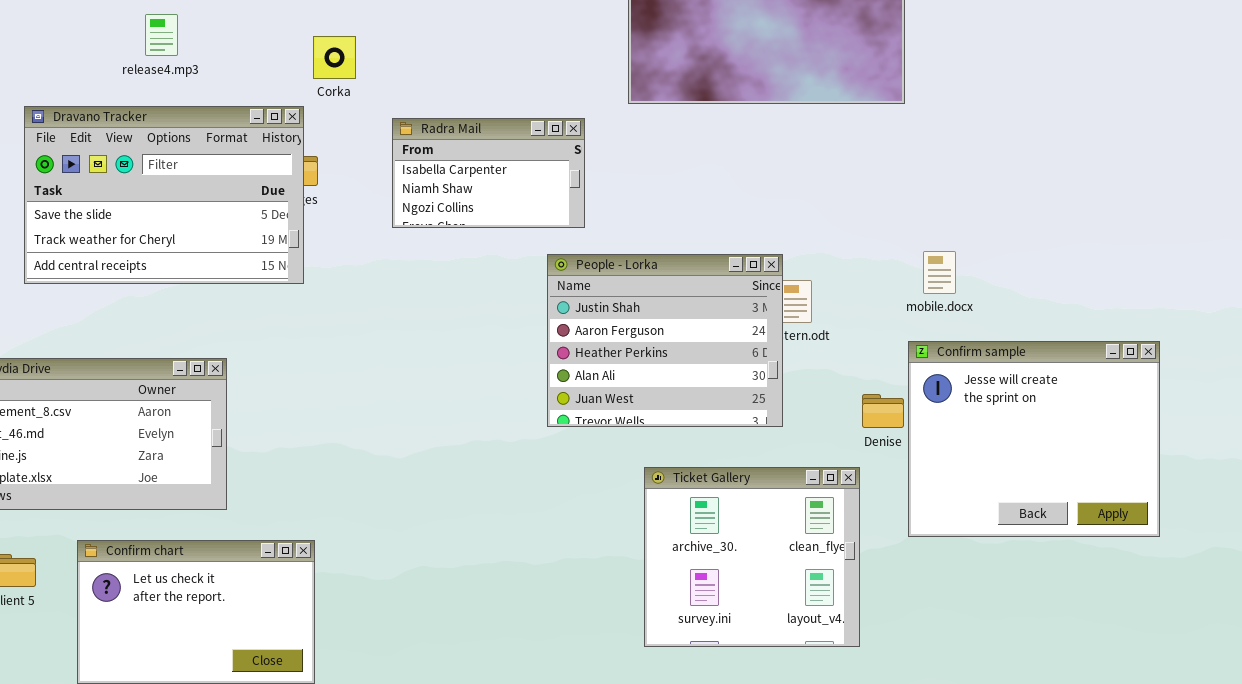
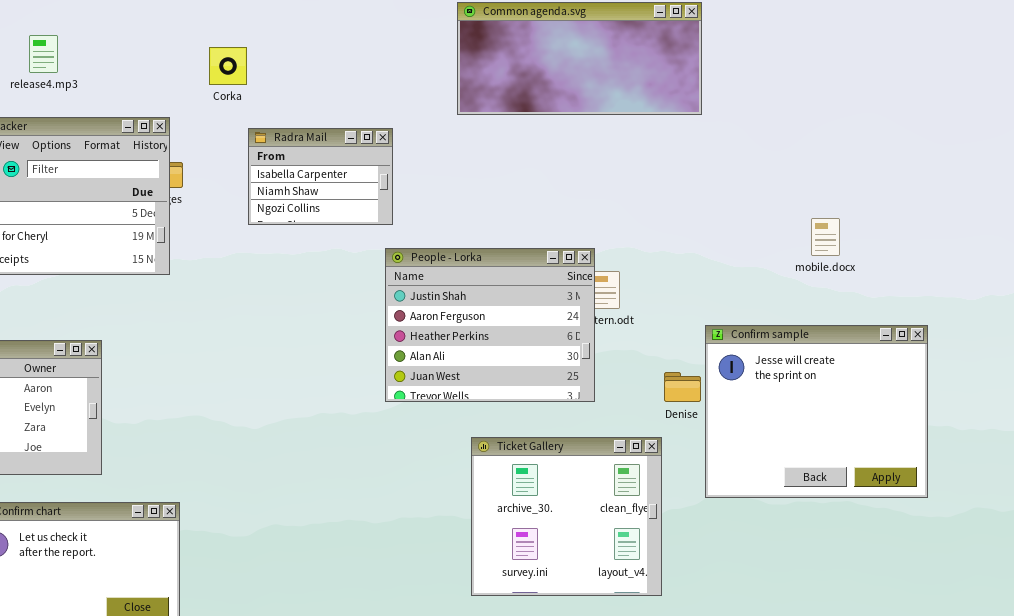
Corka: [313,36,356,79] -> [209,47,247,85], moved
Radra Mail: [392,118,585,228] -> [248,128,393,225], resized
mobile.docx: [923,251,956,294] -> [811,218,840,256], moved

